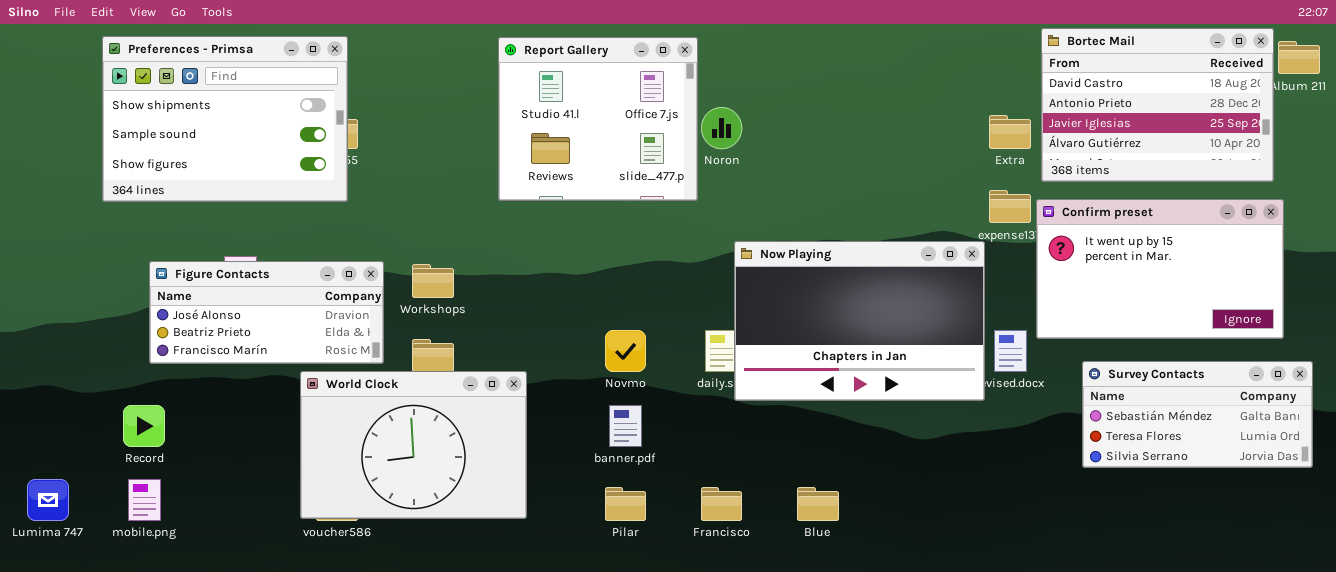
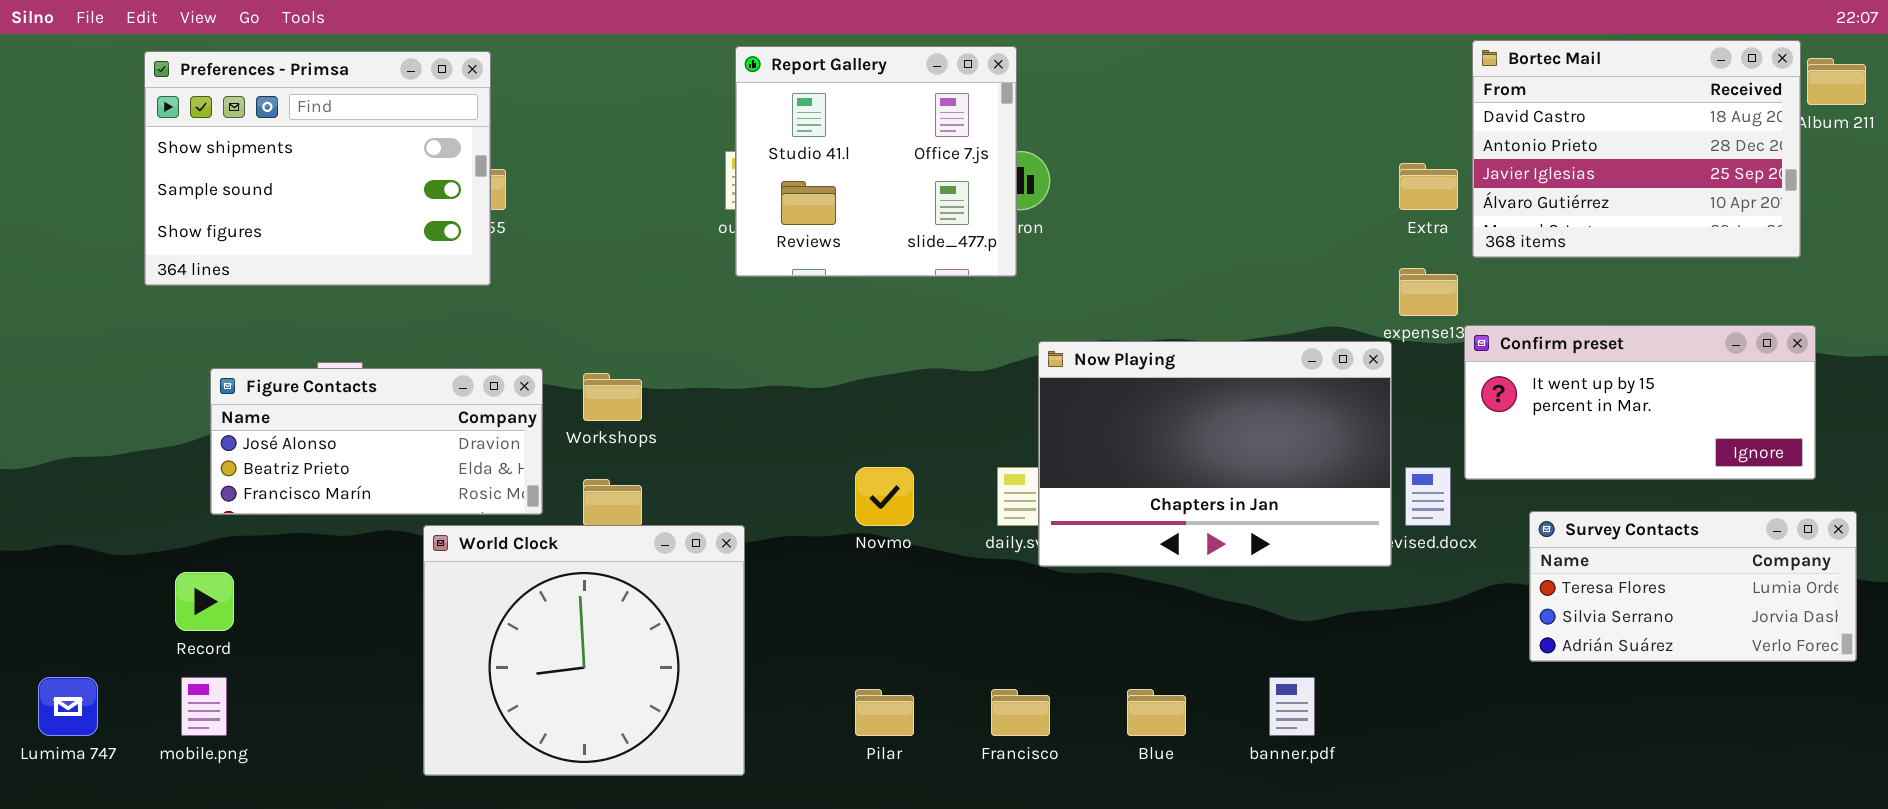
Report Gallery: [498,37,698,201] -> [735,46,1017,277], moved
Confirm preset: [1036,199,1284,339] -> [1464,325,1816,480], resized
Survey Contacts: [1082,361,1313,468] -> [1529,511,1857,662], scrolled down 1 row
World Clock: [300,371,527,519] -> [423,525,745,776], resized
banner.pdf: [609,405,642,447] -> [1269,677,1315,736], moved

